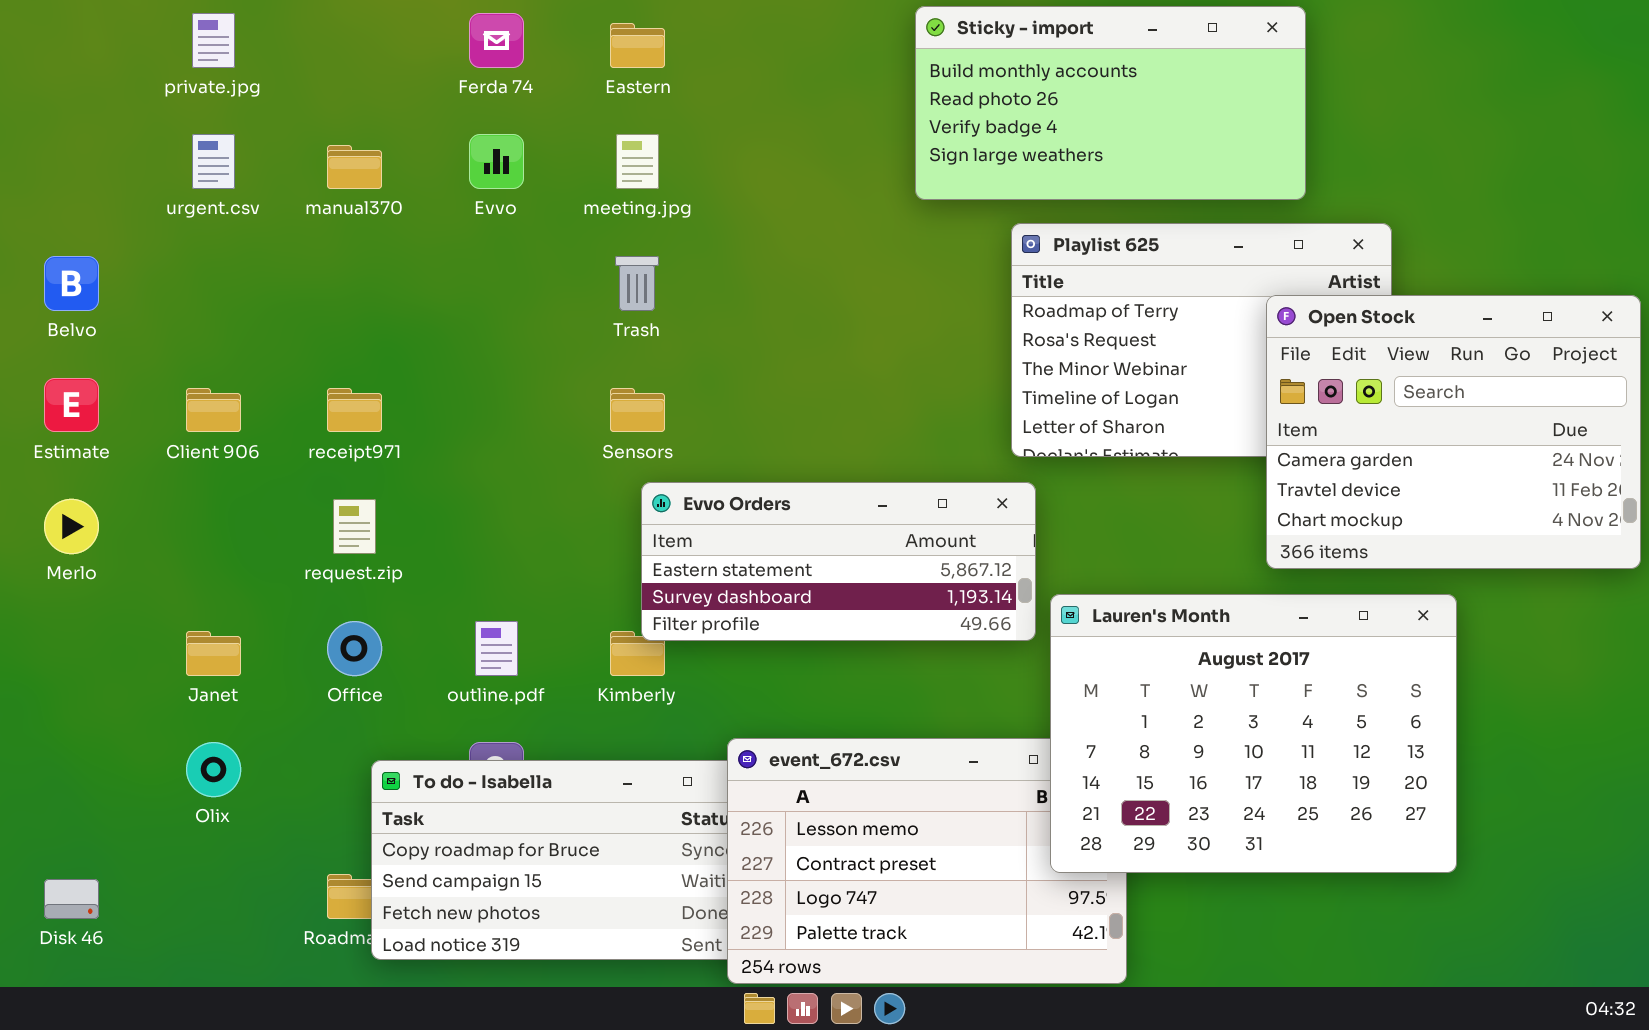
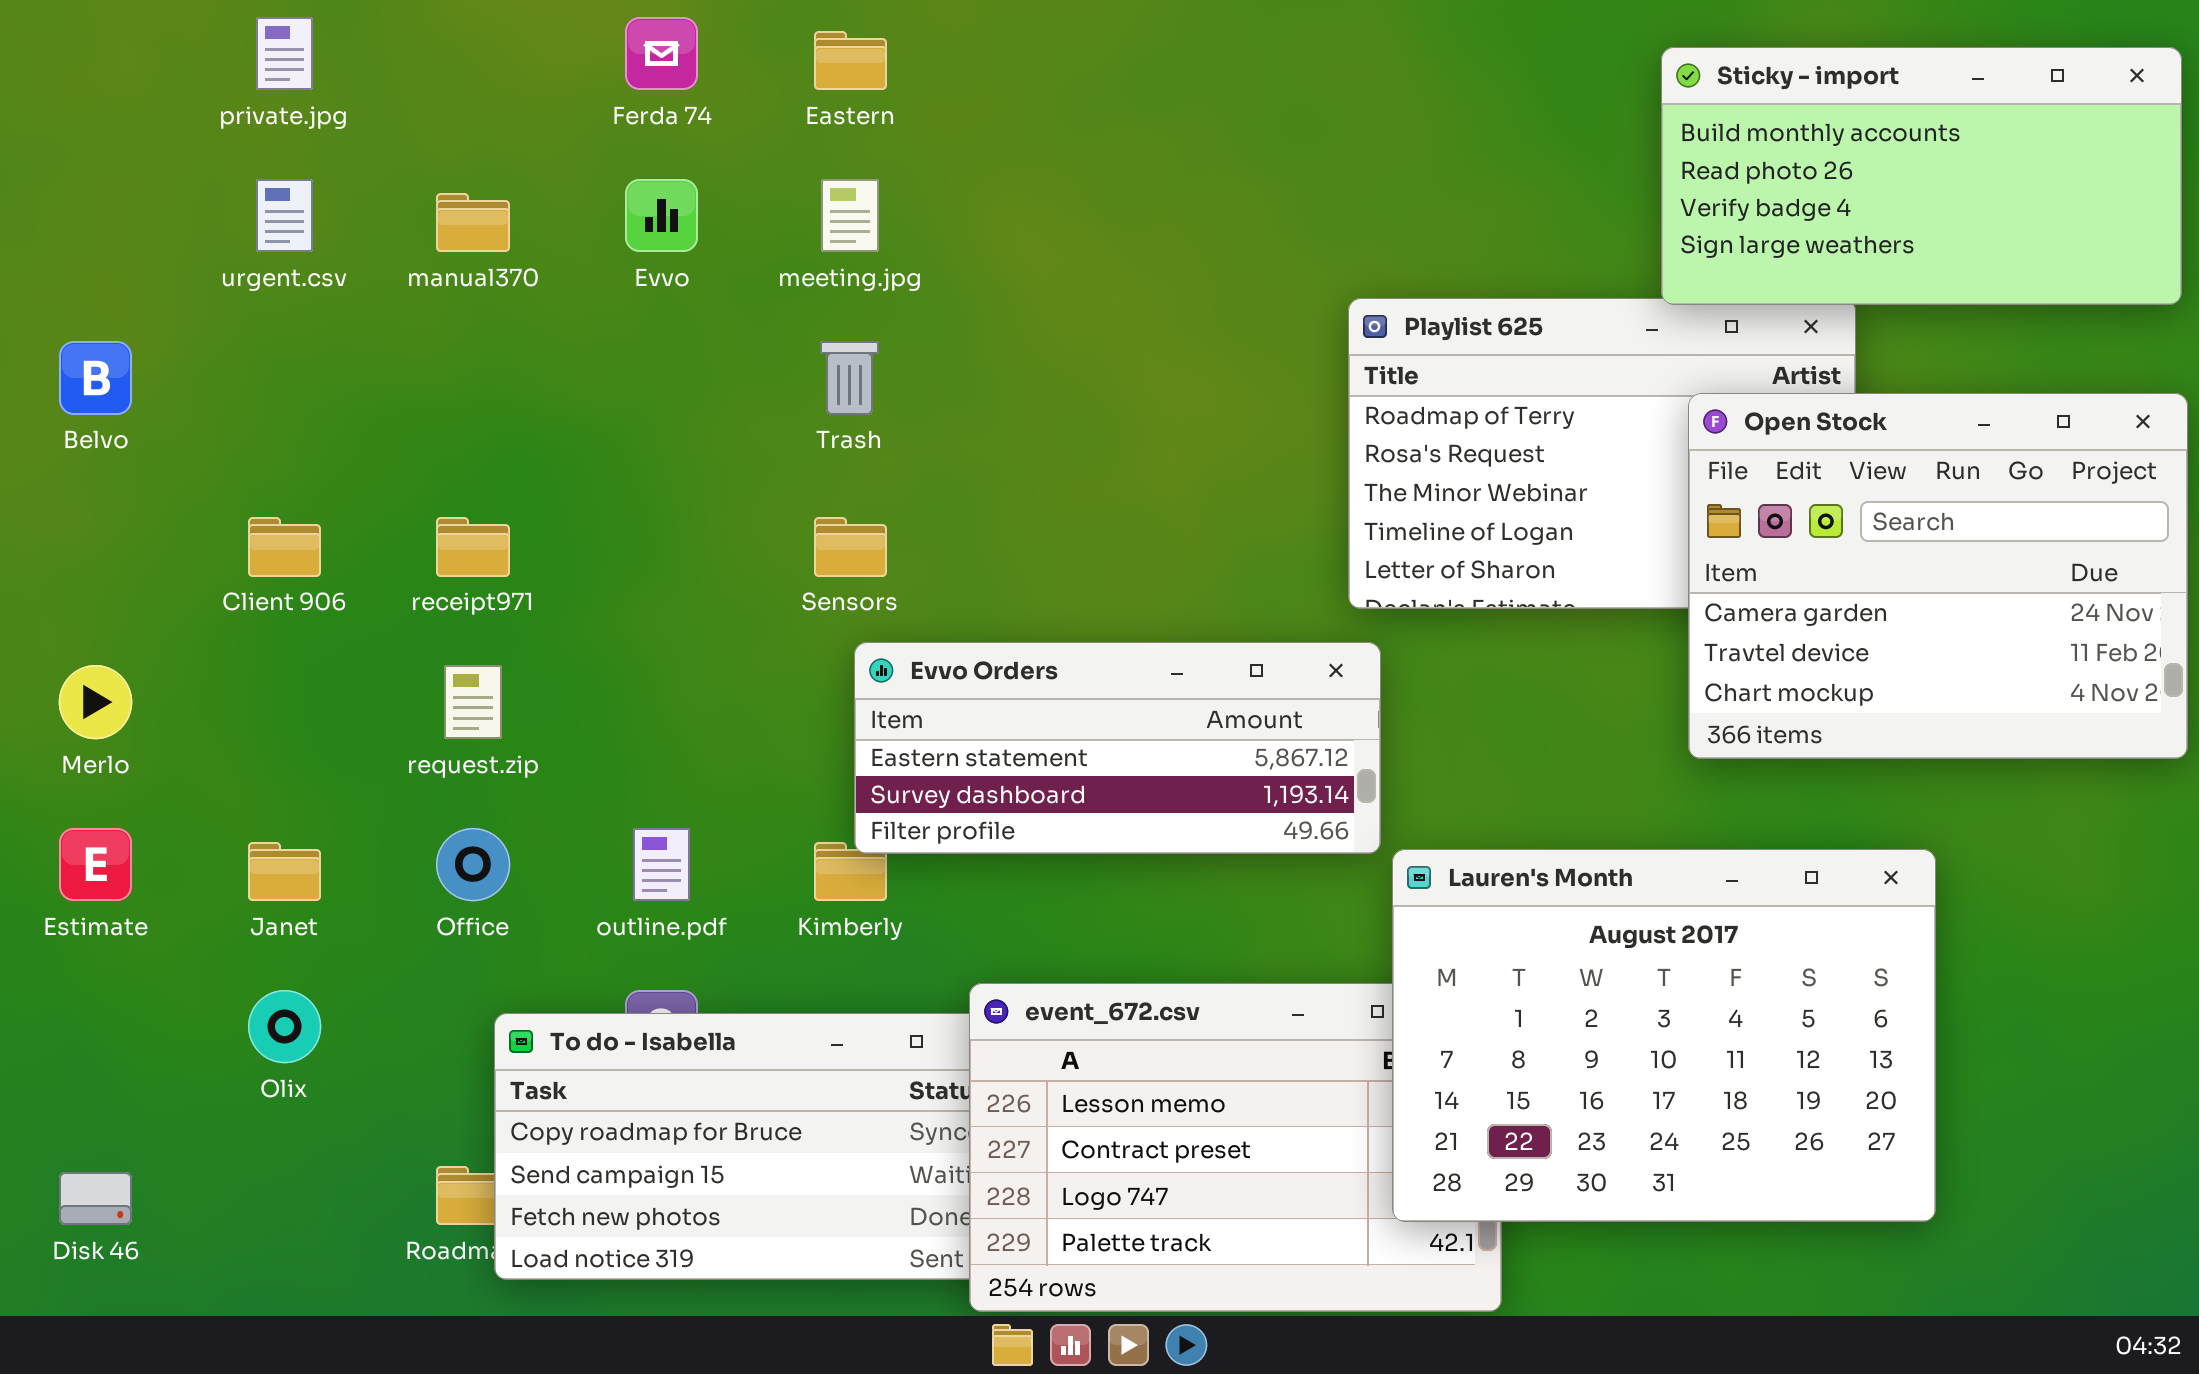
Sticky - import: [915,6,1306,200] -> [1661,47,2182,305], moved
Estimate: [44,378,99,432] -> [59,828,132,901], moved
Lauren's Month: [1050,594,1457,873] -> [1392,849,1936,1222], moved

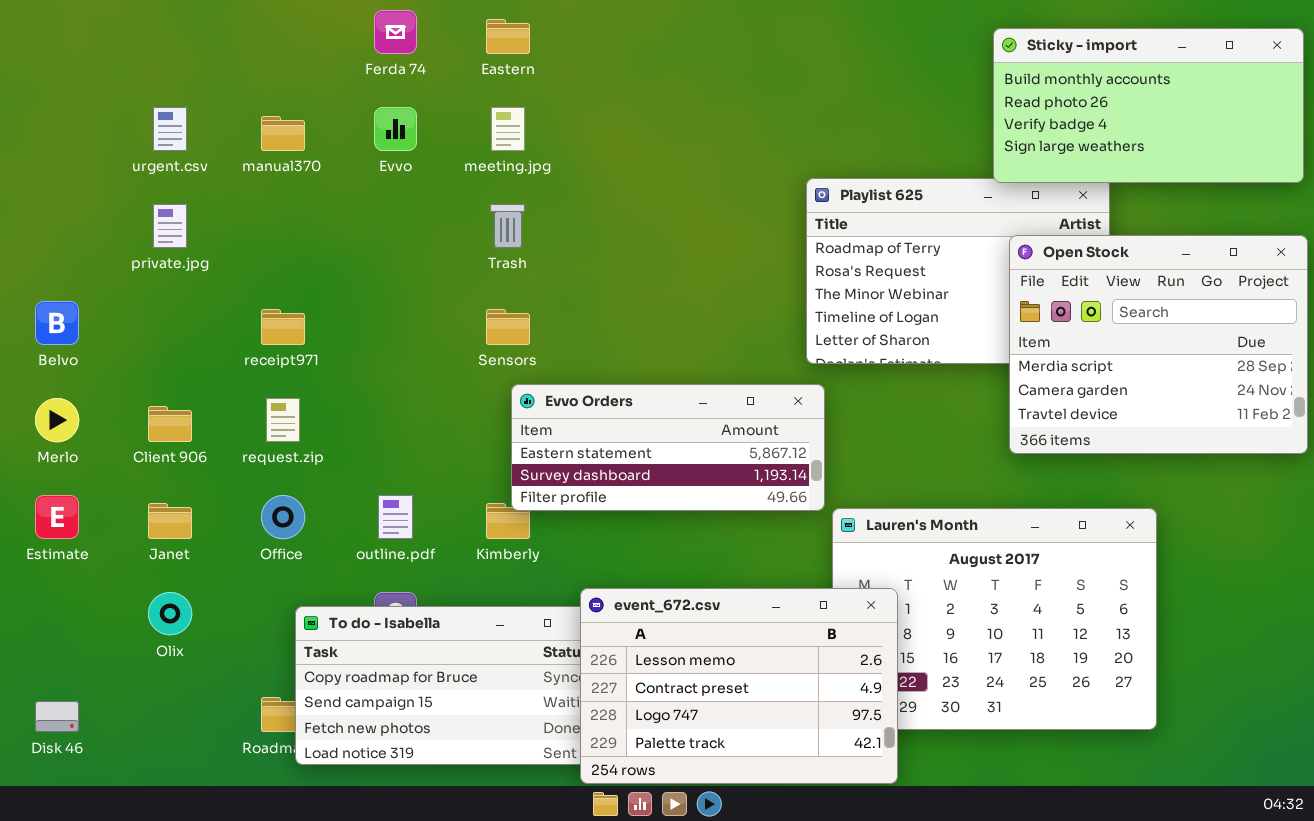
private.jpg: [256,17,313,90] -> [153,204,187,248], moved
Belvo: [59,341,132,415] -> [35,301,79,345], moved
Open Stock: [1688,393,2188,759] -> [1009,235,1308,454], scrolled up 1 row
Client 906: [248,517,321,577] -> [148,406,192,442], moved
event_672.csv: [969,983,1502,1312] -> [580,588,898,784], raised

